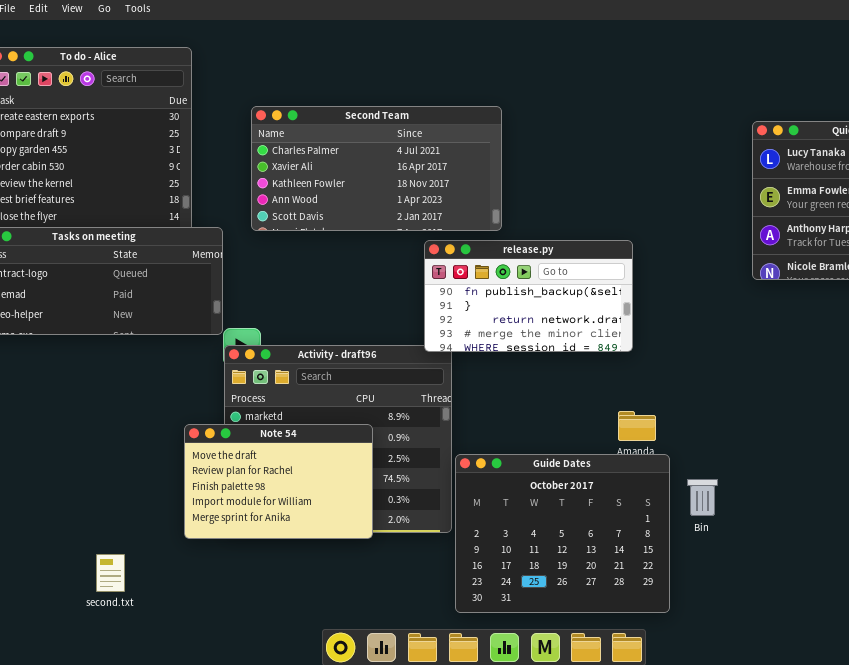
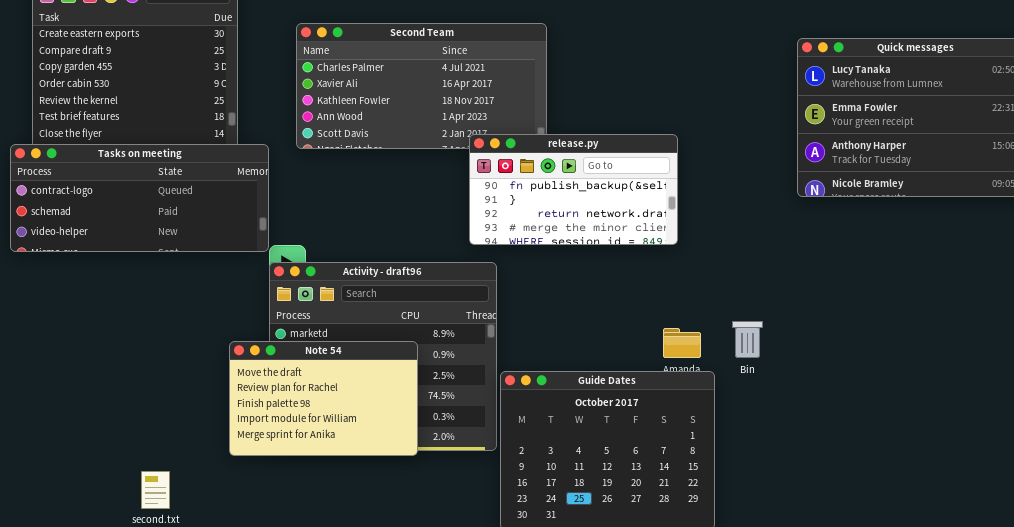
release.py: [424,240,633,352] -> [469,134,678,245], moved
Bin: [687,479,718,516] -> [732,321,763,358], moved

